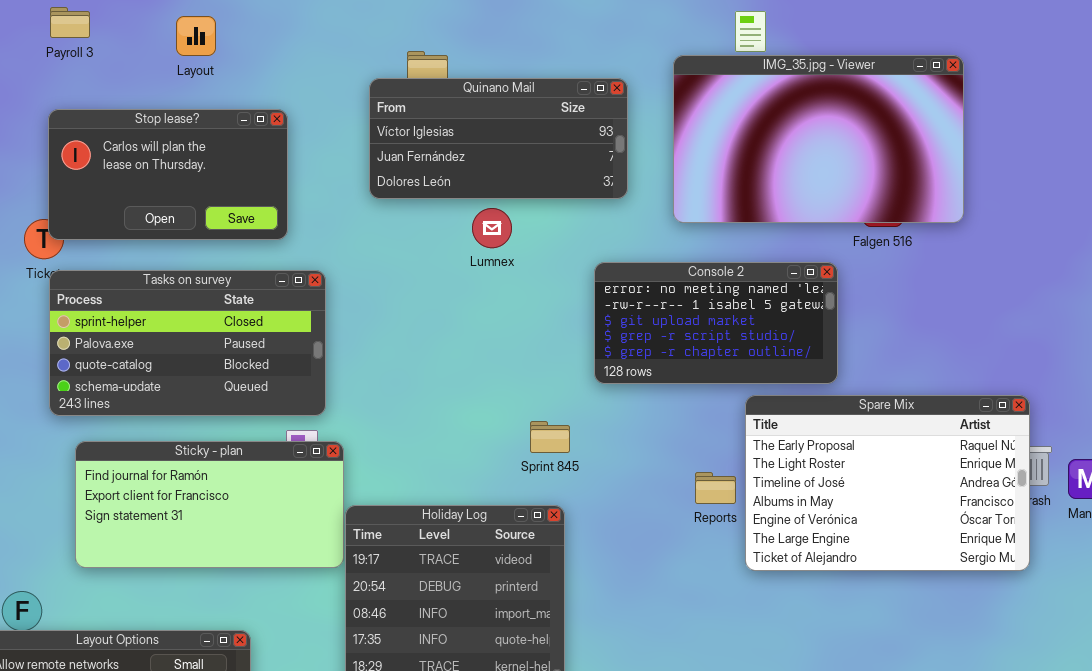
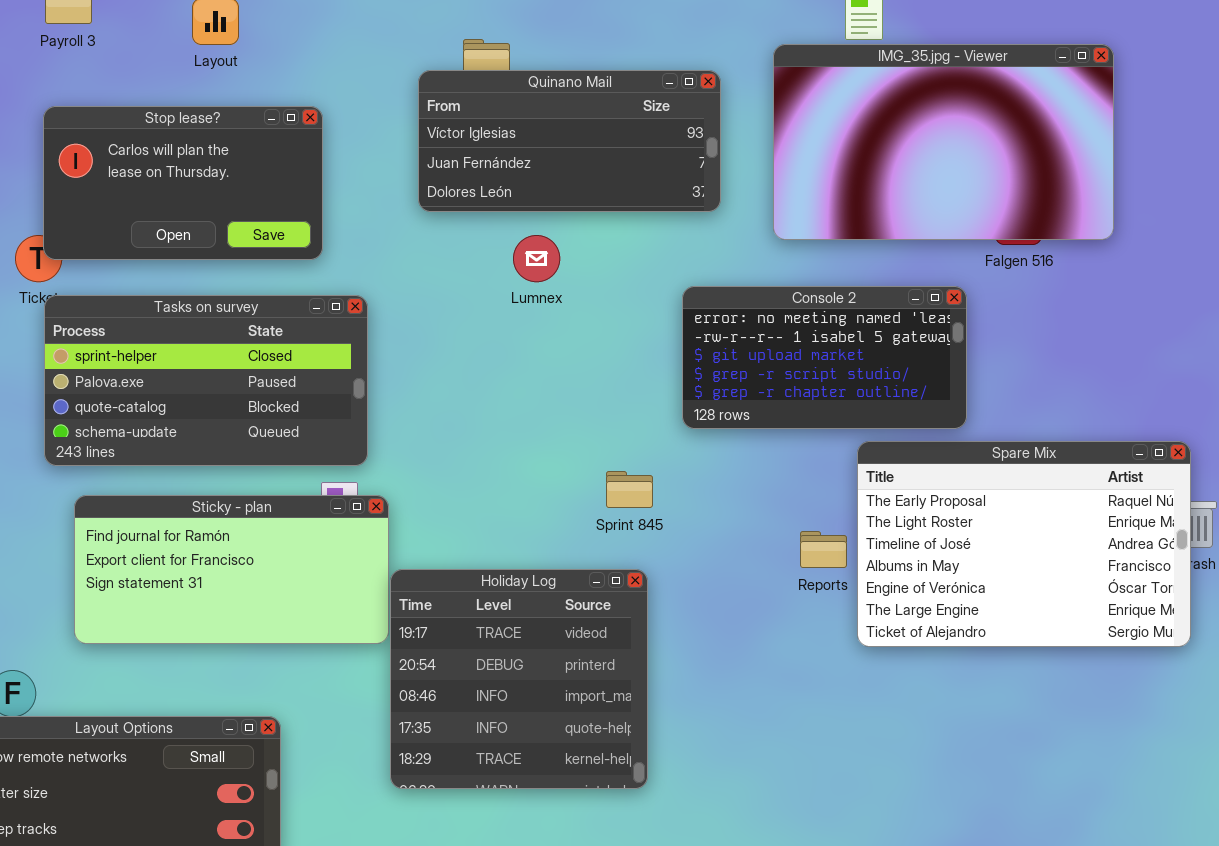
Lumnex: [472,208,512,248] -> [513,235,560,282], moved

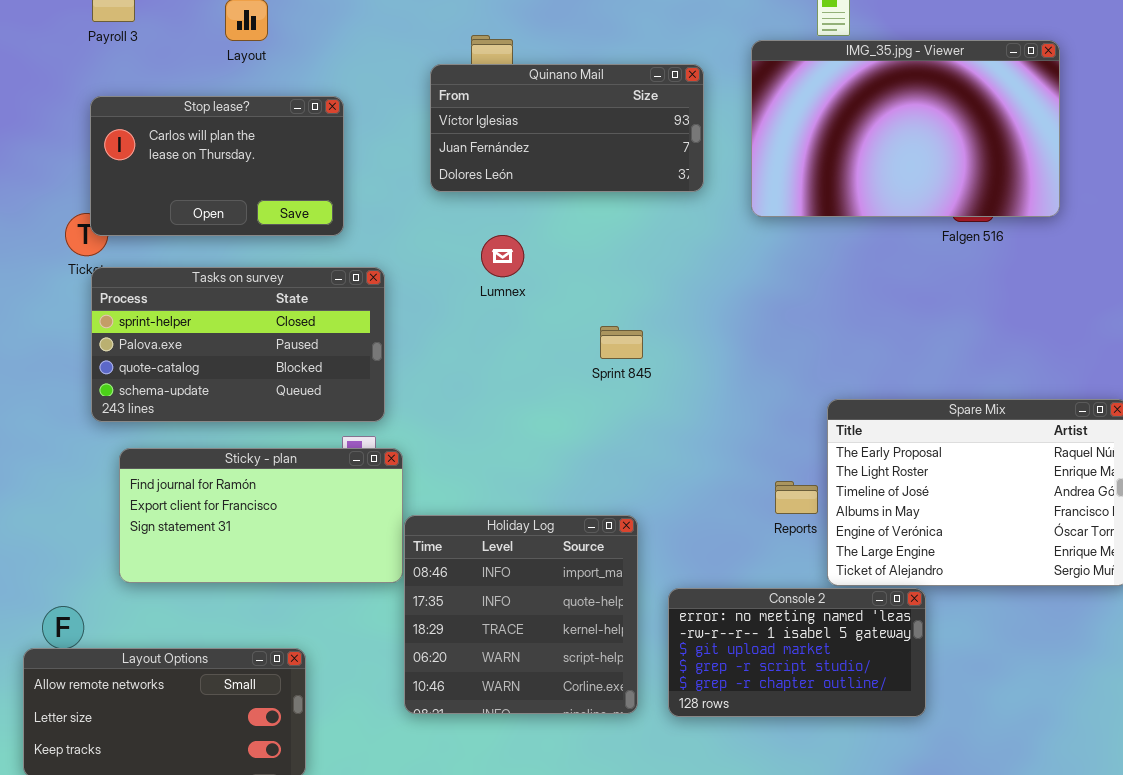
Lumnex: [513,235,560,282] -> [481,235,524,277], moved
Console 2: [682,286,967,429] -> [668,588,926,717], moved
Sprint 845: [606,471,653,508] -> [600,326,643,359], moved
Holiday Log: [390,569,648,789] -> [404,515,638,714], scrolled down 2 rows

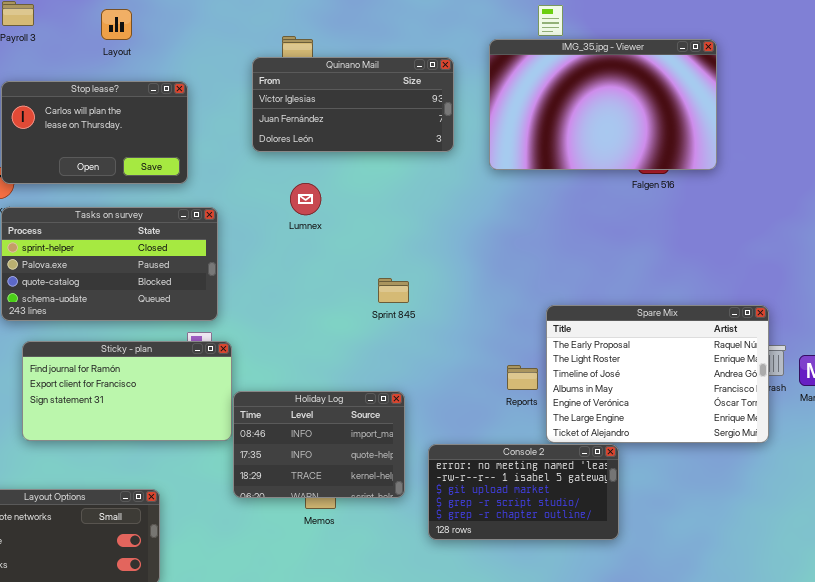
Sprint 845: [600,326,643,359] -> [378,278,409,303], moved
Holiday Log: [404,515,638,714] -> [233,391,405,498], resized

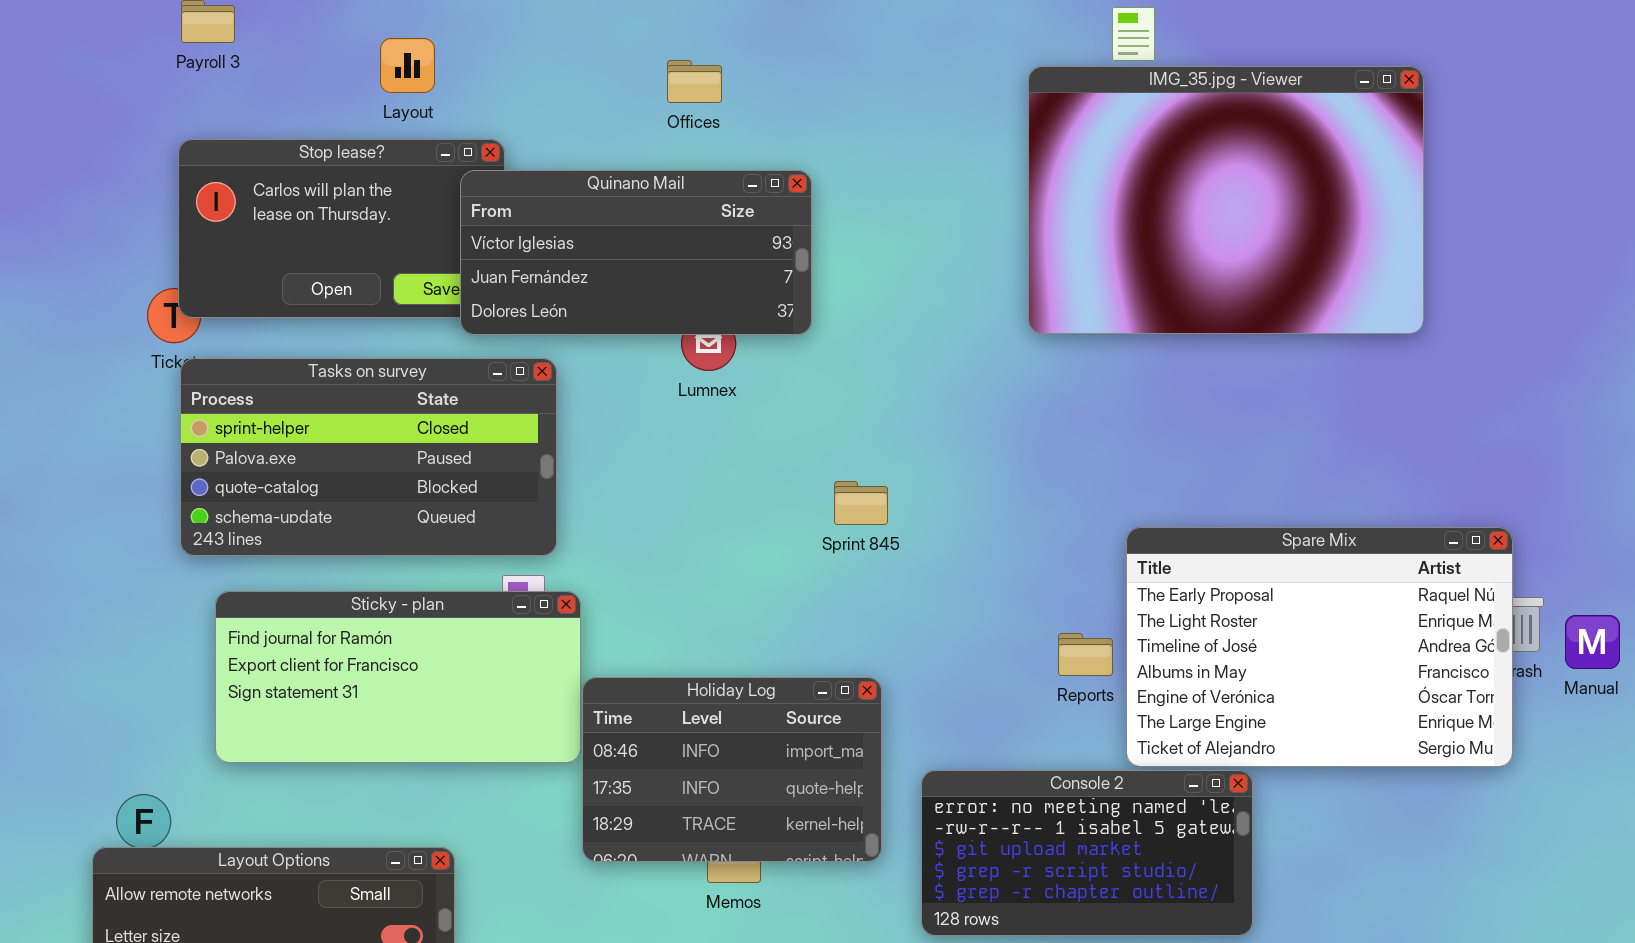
Layout: [101,9,132,40] -> [380,38,435,93], moved
IMG_35.jpg - Viewer: [489,39,717,170] -> [1028,66,1424,334], resized
Quinano Mail: [252,57,454,152] -> [460,170,812,335], moved

